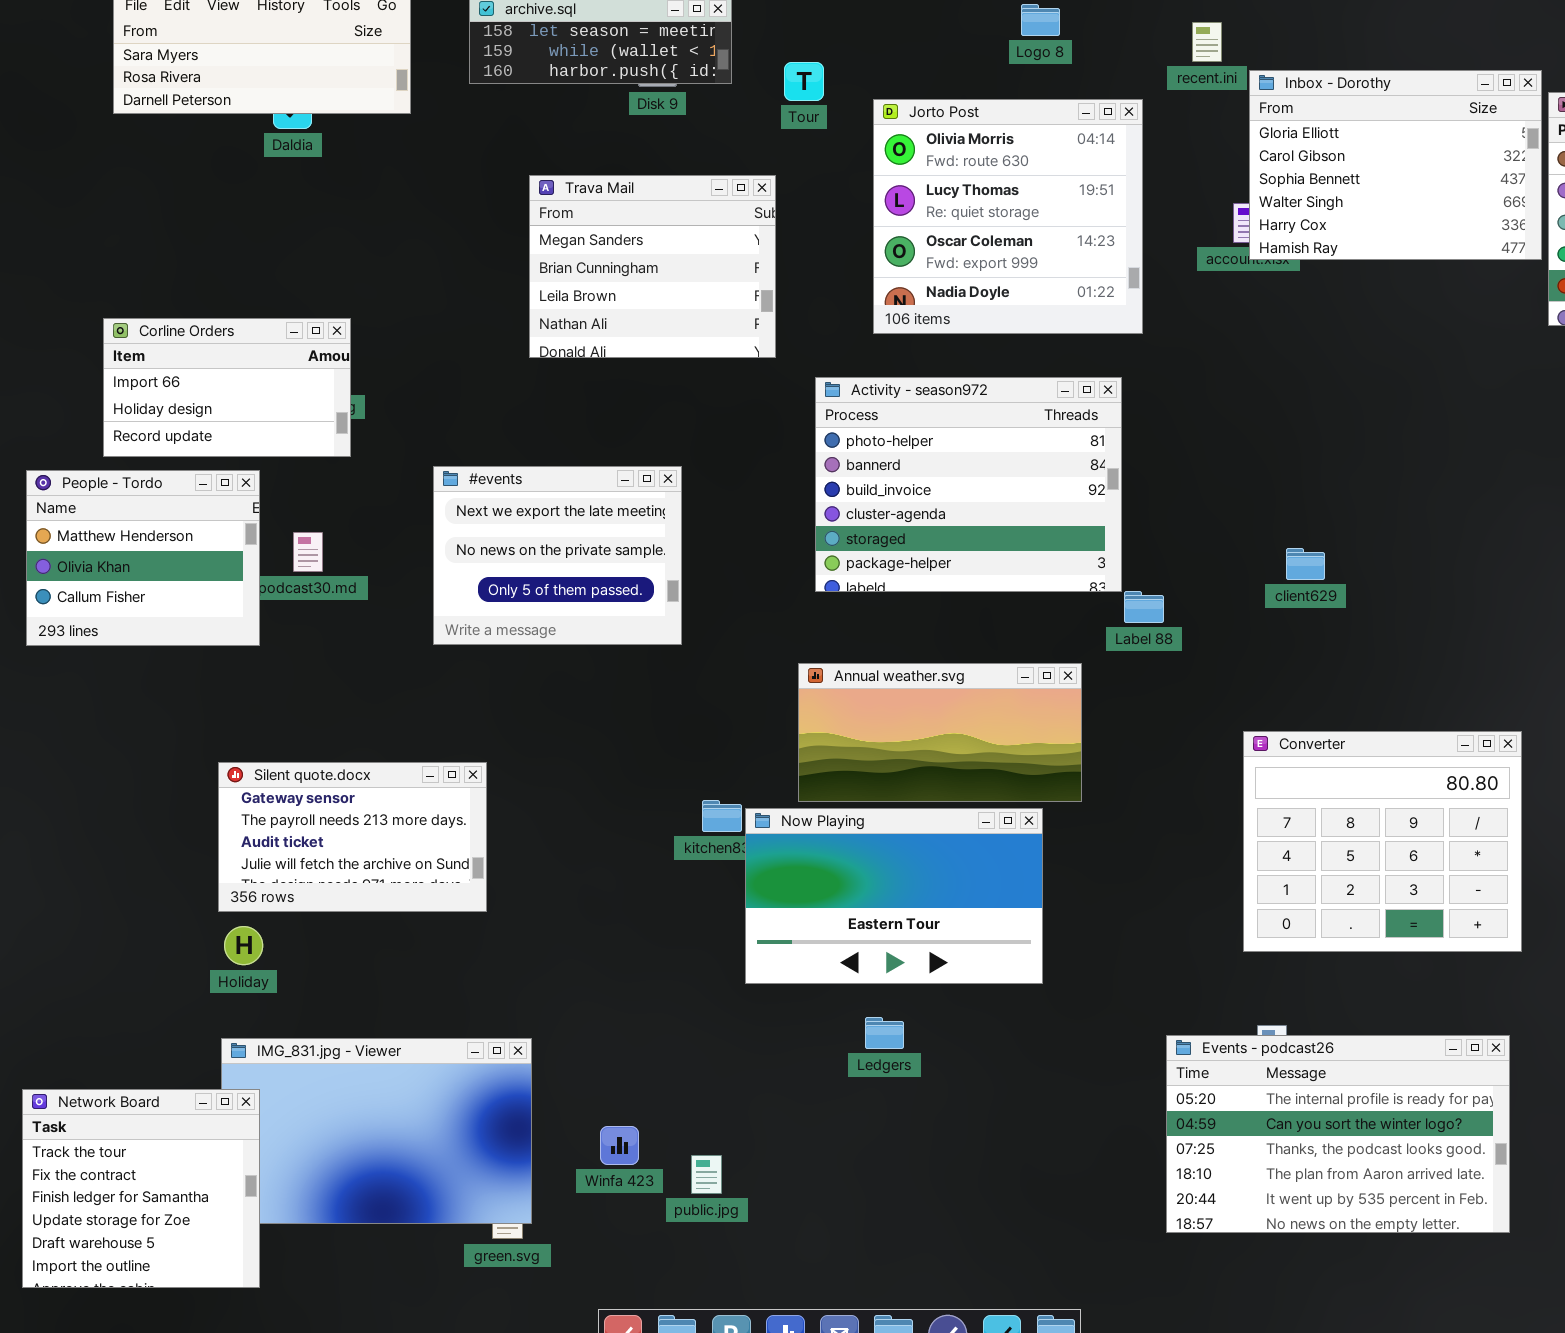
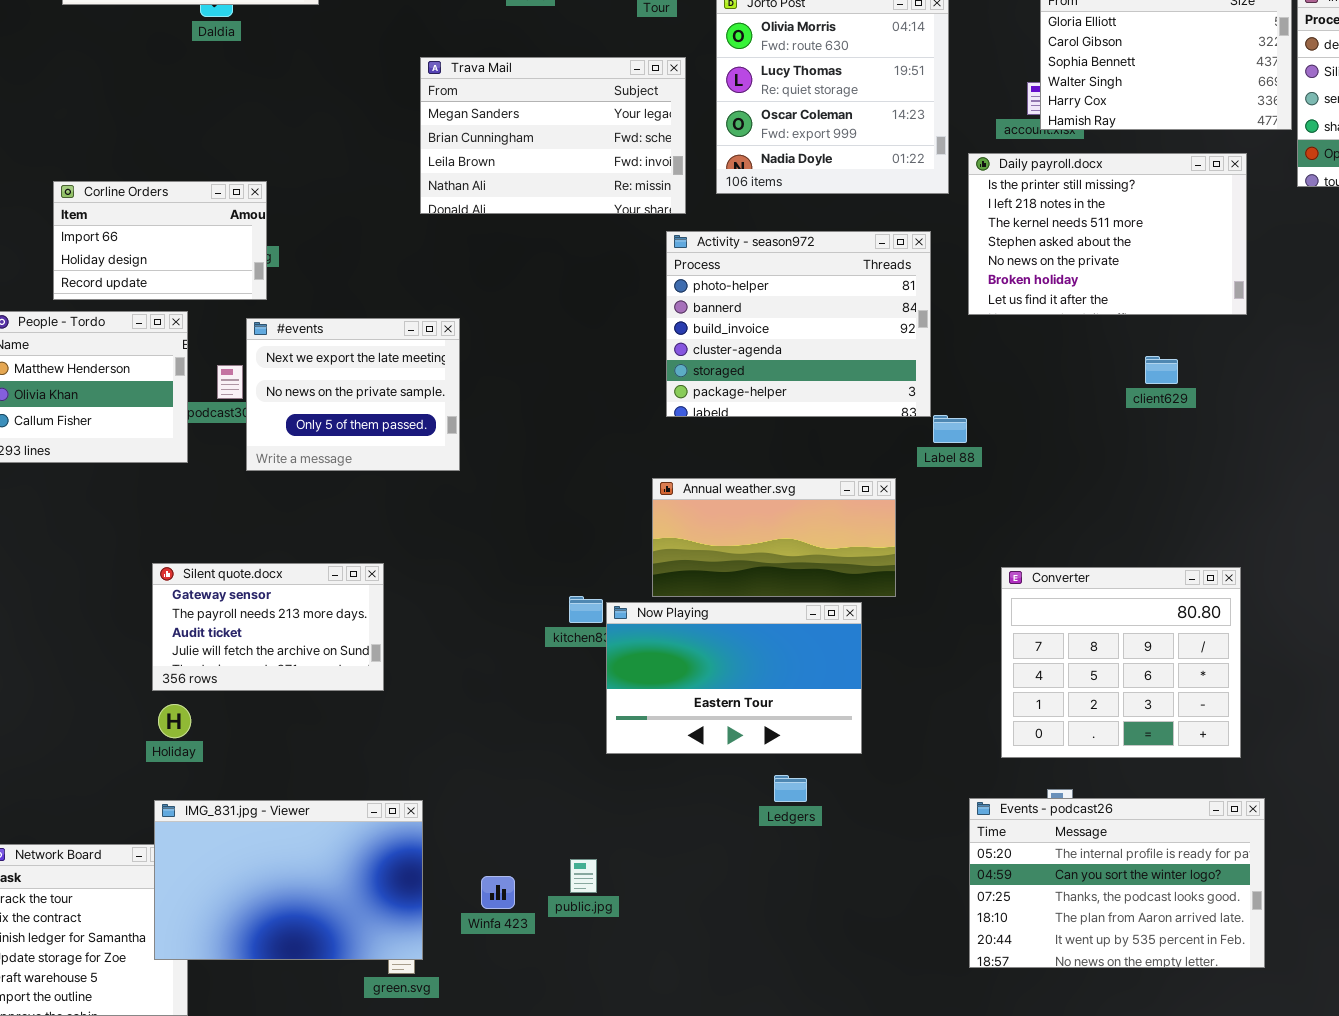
Trava Mail: [529,175,776,358] -> [420,57,686,214], resized
Daily payroll.docx: none -> [968,153,1247,315], opened
#events: [433,466,682,645] -> [246,318,460,471], moved
client629: [1286,548,1325,580] -> [1145,356,1178,384], moved
Converter: [1243,731,1522,952] -> [1001,567,1241,758], moved
Ledgers: [865,1017,904,1049] -> [774,775,807,802], moved
IMG_831.jpg - Viewer: [221,1038,532,1224] -> [154,800,423,960], raised
public.jpg: [691,1155,722,1194] -> [570,859,597,893], moved

